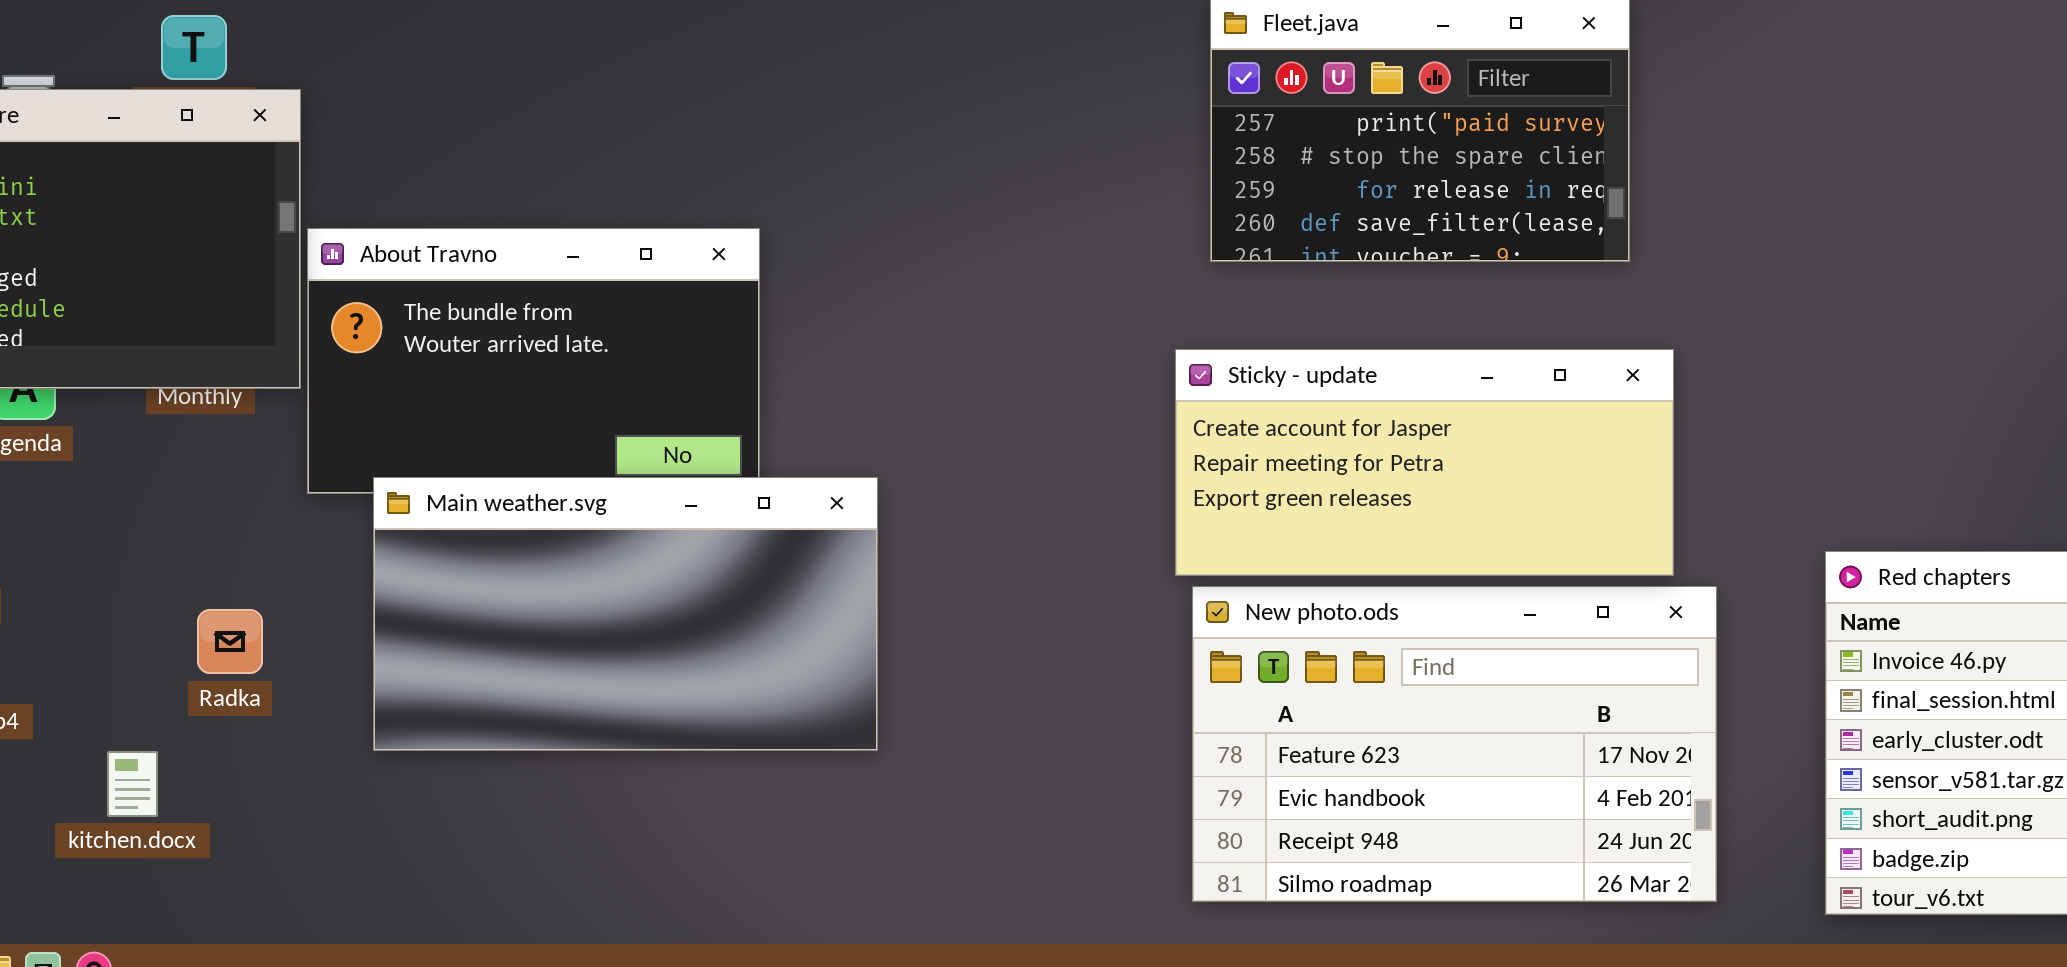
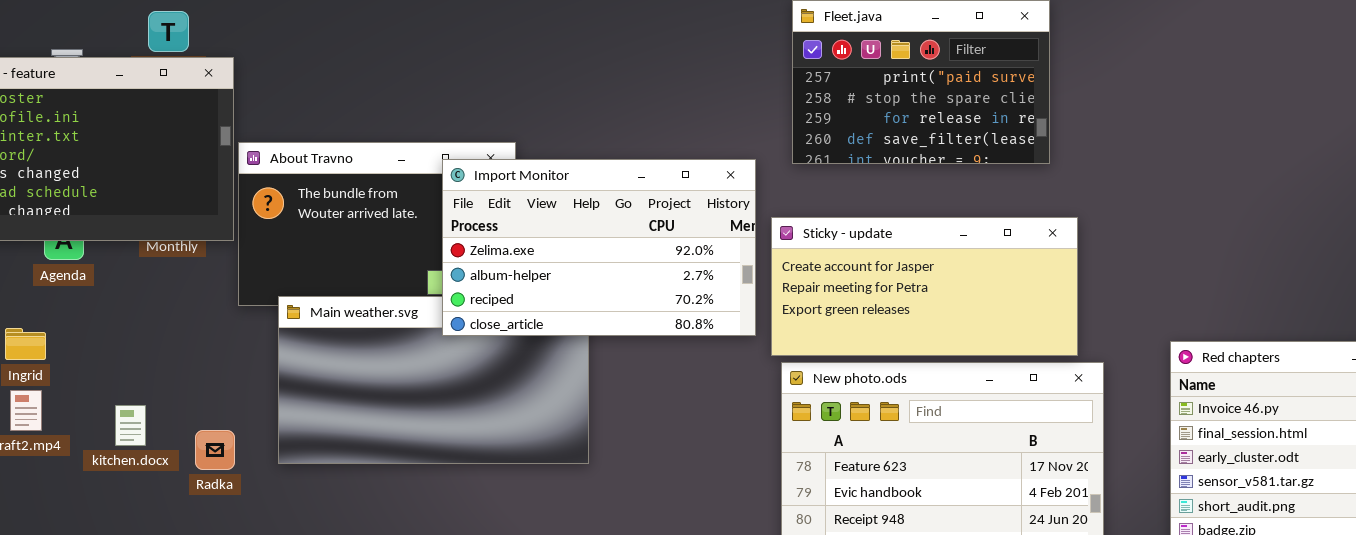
Import Monitor: none -> [442,159,756,336], opened
Radka: [197,609,263,674] -> [195,430,235,470], moved
kitchen.docx: [107,751,158,817] -> [115,405,146,446], moved

